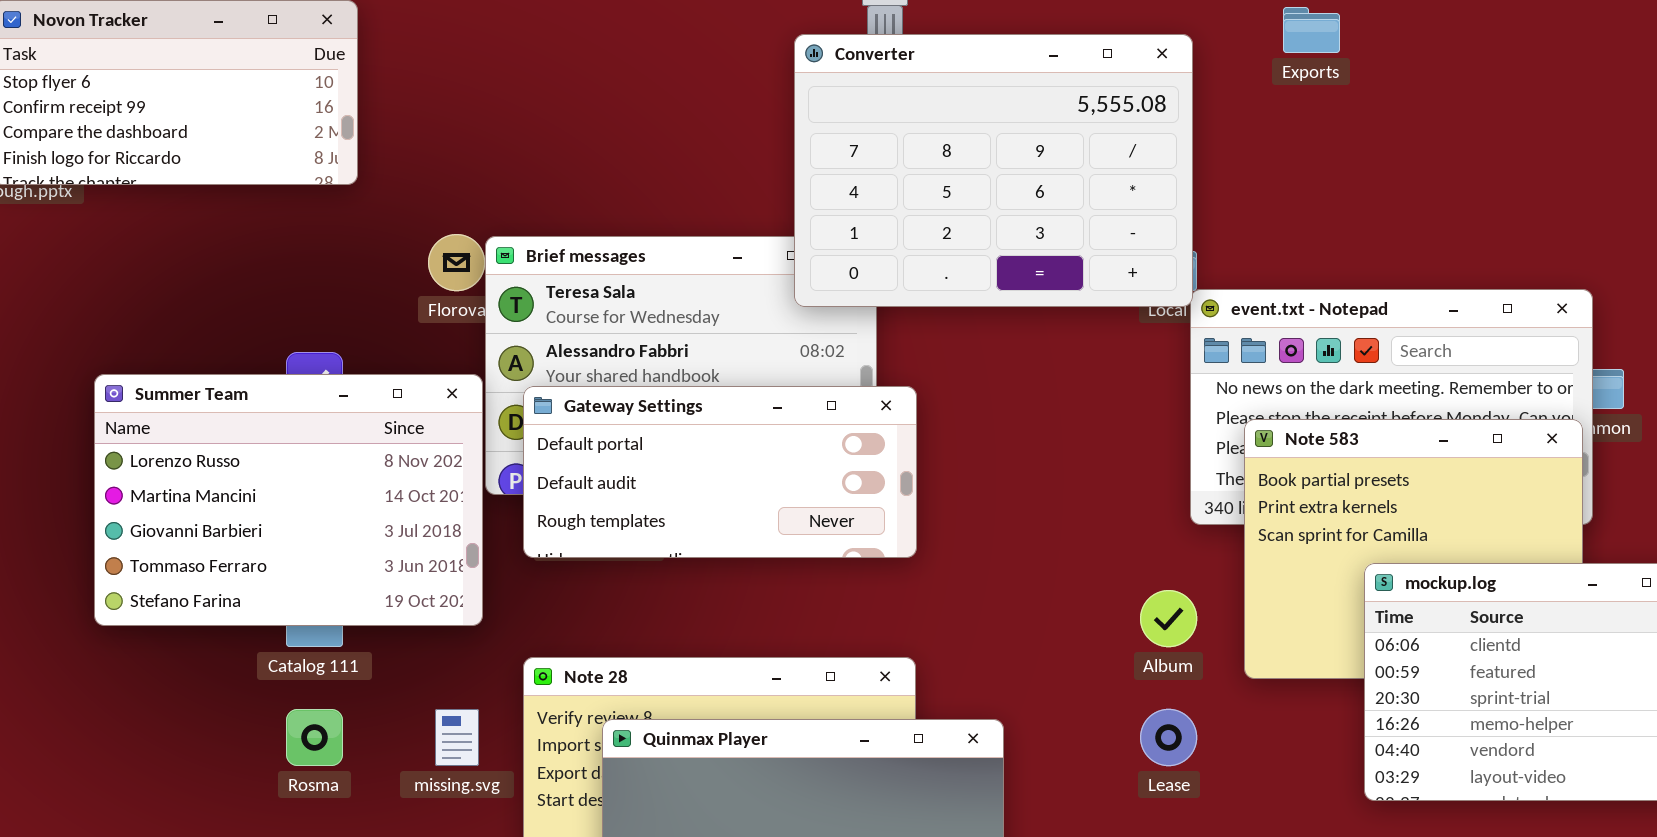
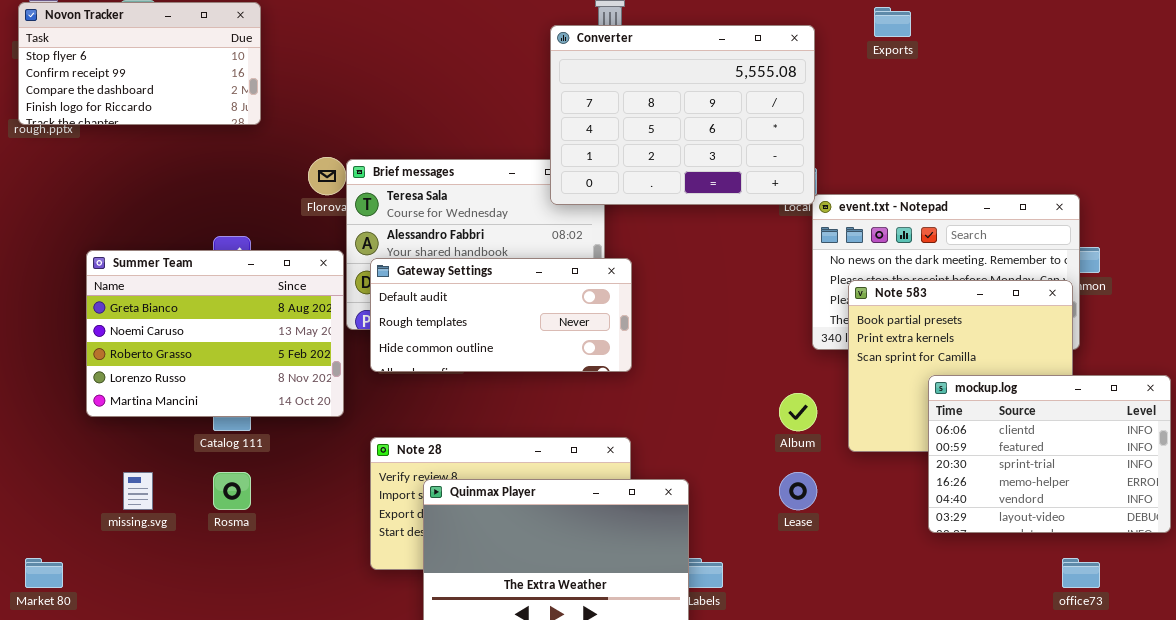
Summer Team: [94,374,483,626] -> [86,250,344,417], scrolled up 3 rows
Gateway Settings: [523,386,917,558] -> [370,258,632,372], scrolled down 1 row
missing.svg: [435,709,479,766] -> [123,472,153,510], moved

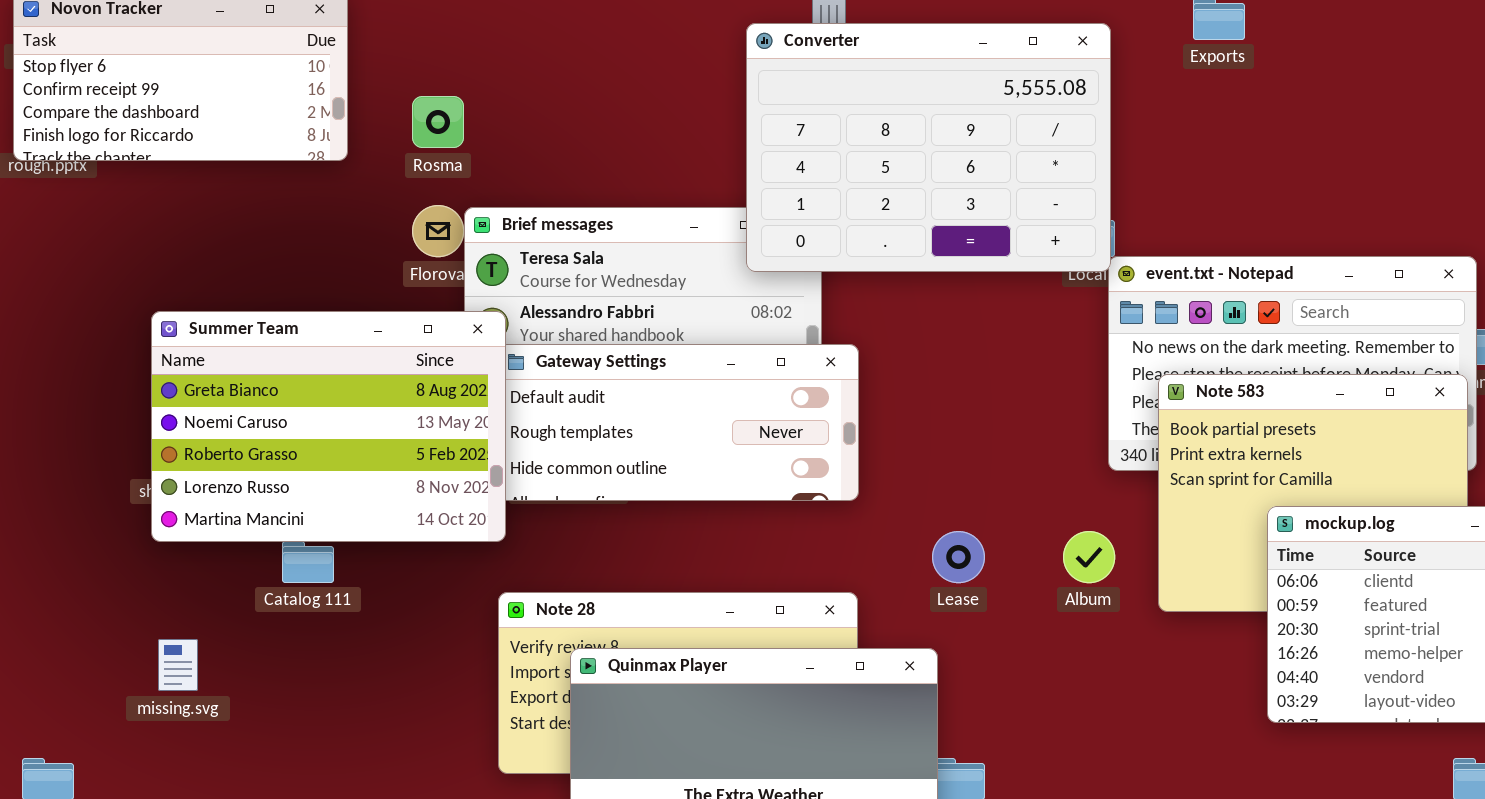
Summer Team: [86,250,344,417] -> [151,311,506,542], moved
Rosma: [213,472,251,510] -> [412,96,464,148], moved
Lease: [779,472,817,510] -> [932,531,985,583], moved

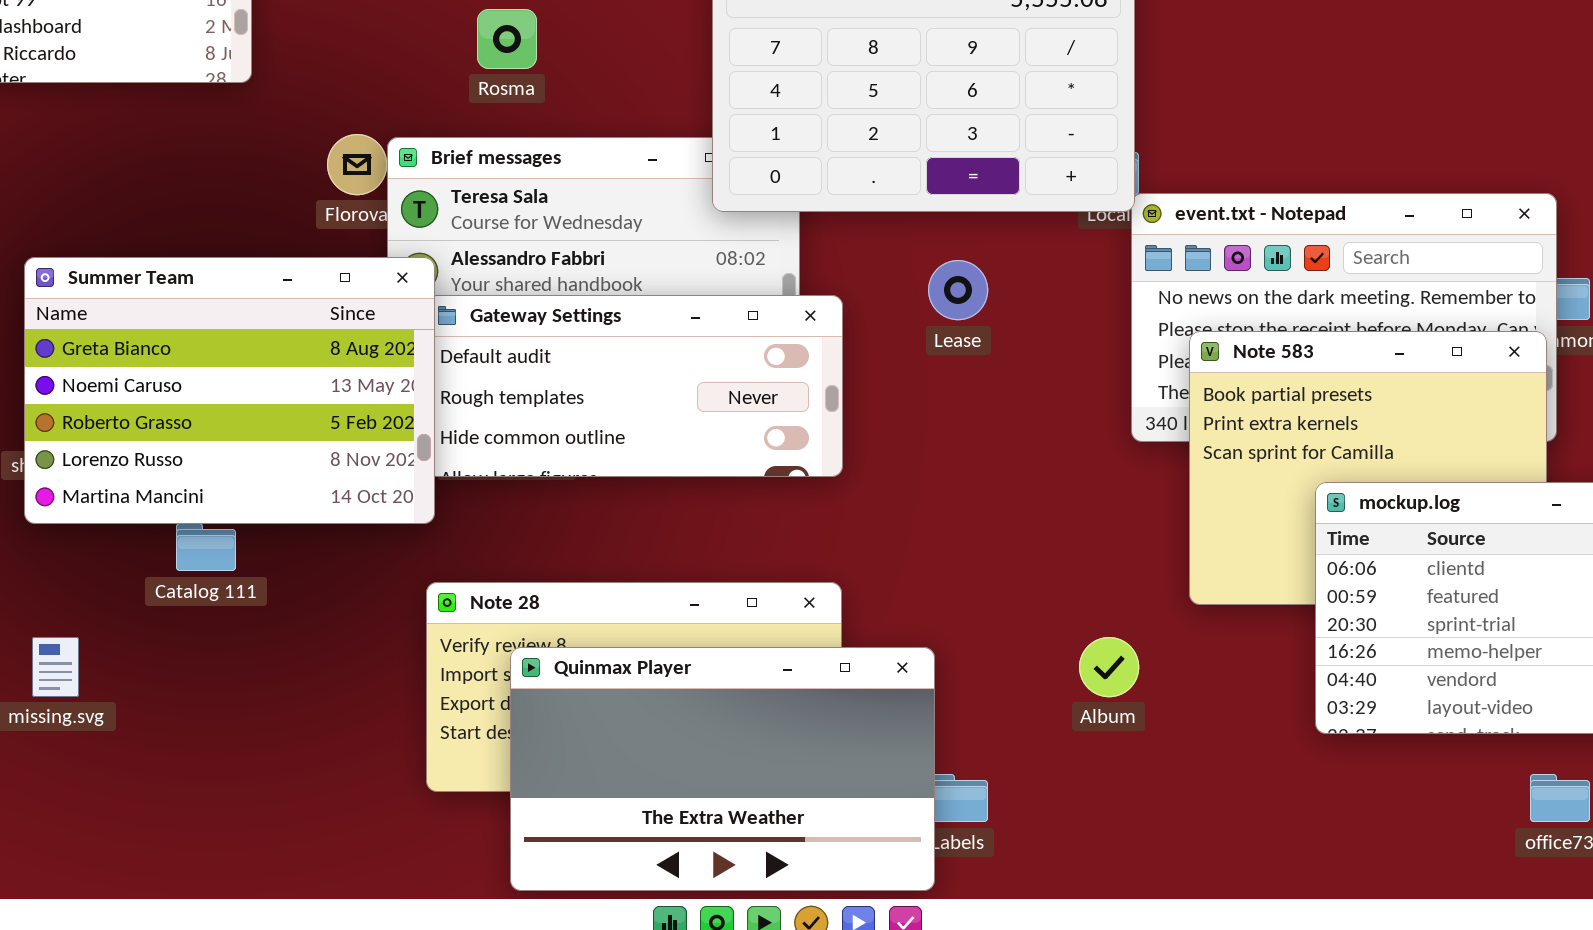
Rosma: [412,96,464,148] -> [477,9,537,69], moved
Lease: [932,531,985,583] -> [928,260,988,320], moved
Album: [1063,531,1115,583] -> [1079,637,1139,697], moved

